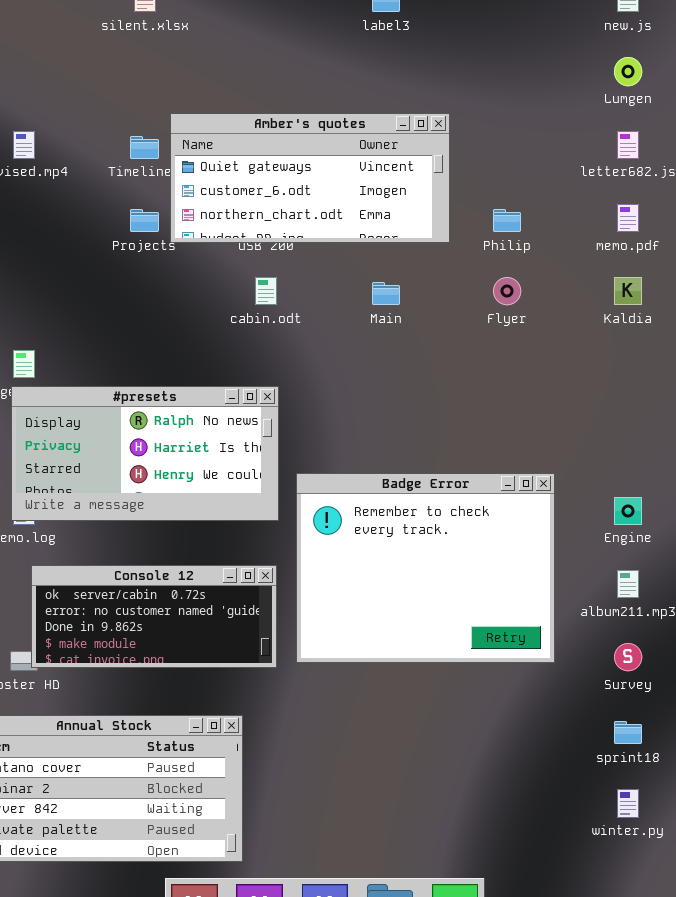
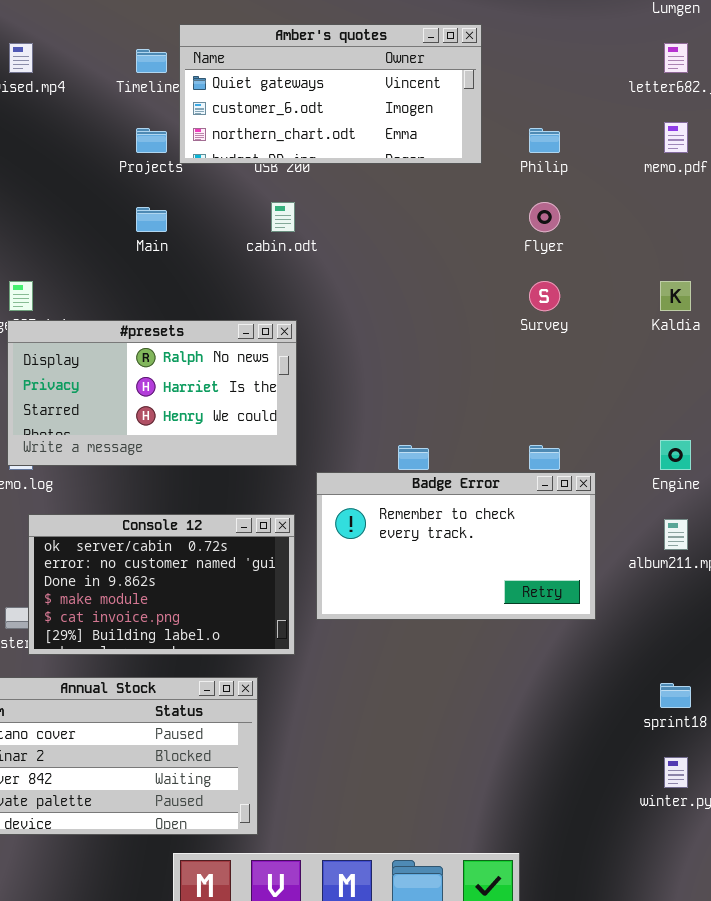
Kaldia: [614,277,642,305] -> [660,281,691,311], moved
Main: [372,282,400,305] -> [136,207,167,232], moved
Badge Error: [296,473,555,663] -> [316,472,596,620], resized
Console 12: [31,565,277,668] -> [28,514,295,655], resized
Survey: [614,643,642,671] -> [529,281,560,311], moved

